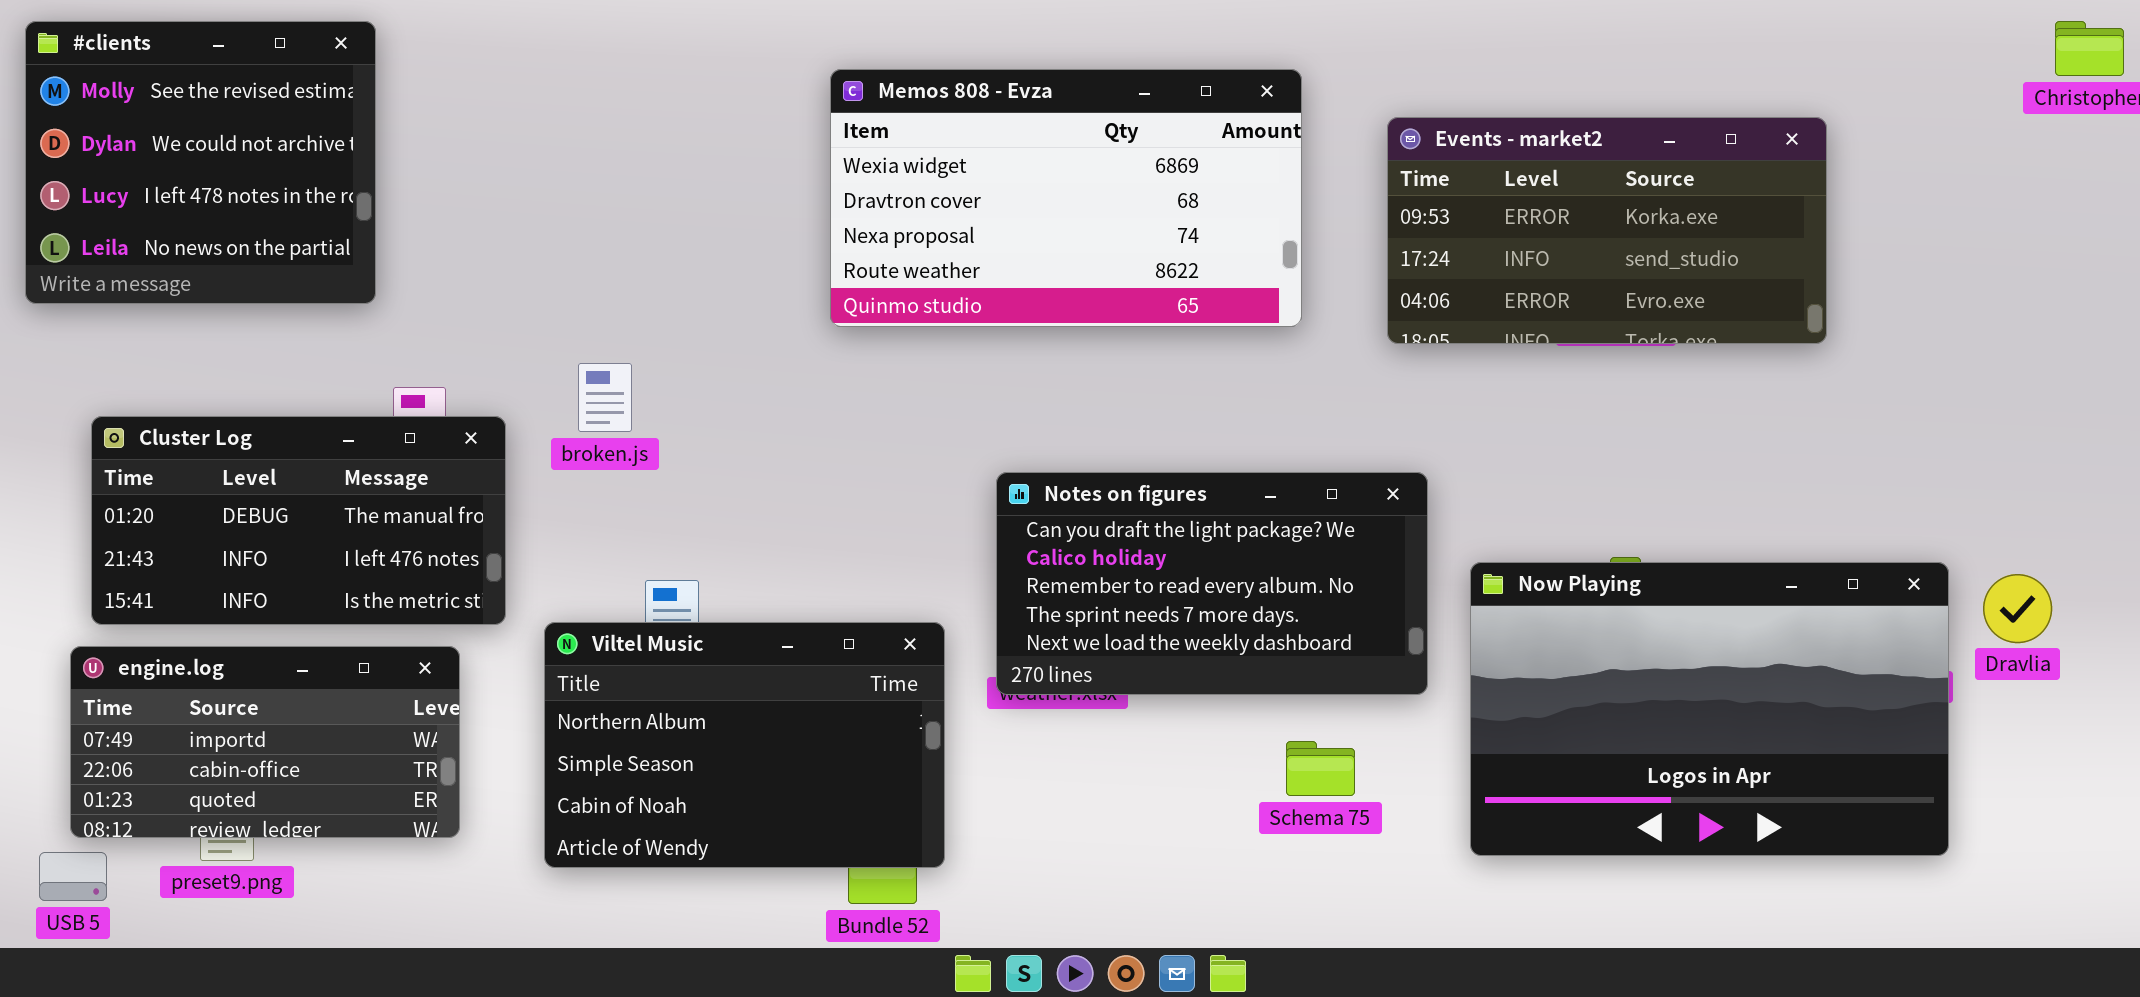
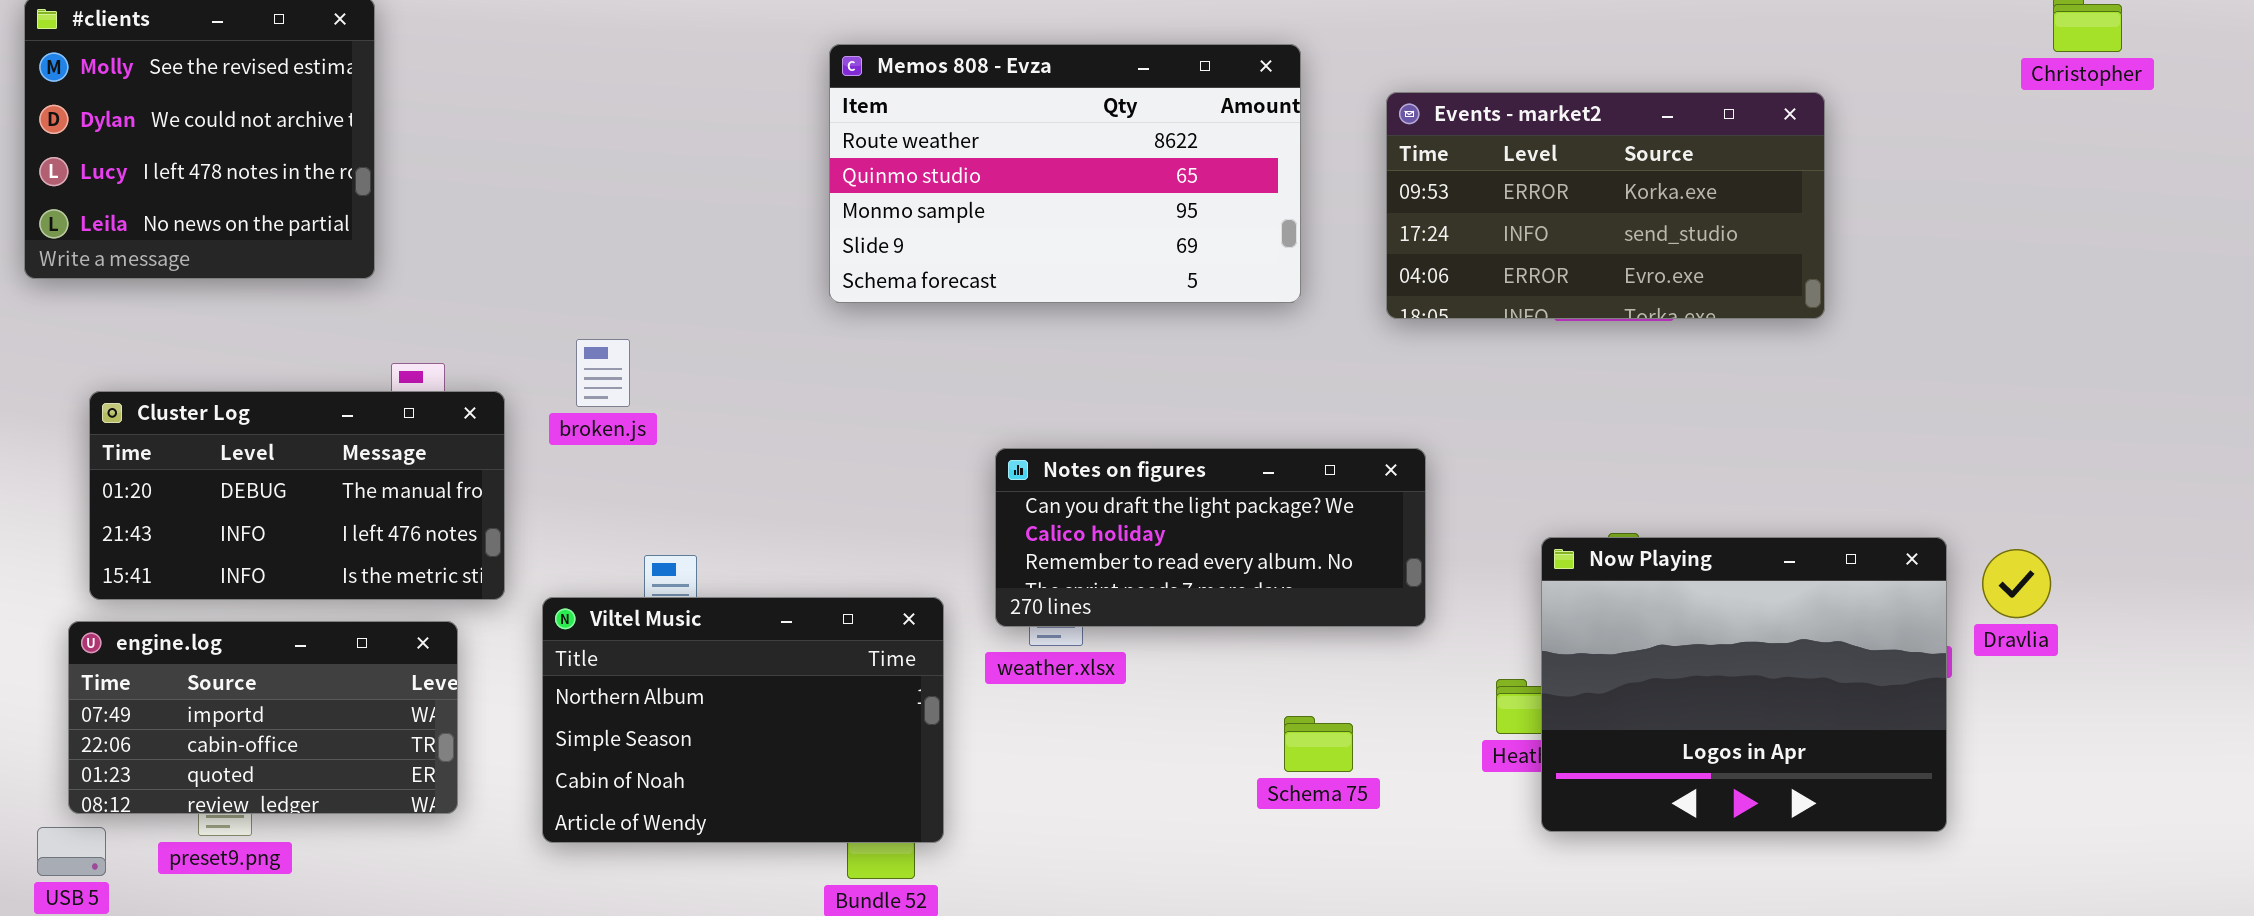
Memos 808 - Evza: [830,69,1302,327] -> [829,44,1301,303], scrolled down 3 rows
Notes on figures: [996,472,1428,695] -> [995,448,1426,627], resized
Now Playing: [1470,562,1949,856] -> [1541,537,1947,832], resized

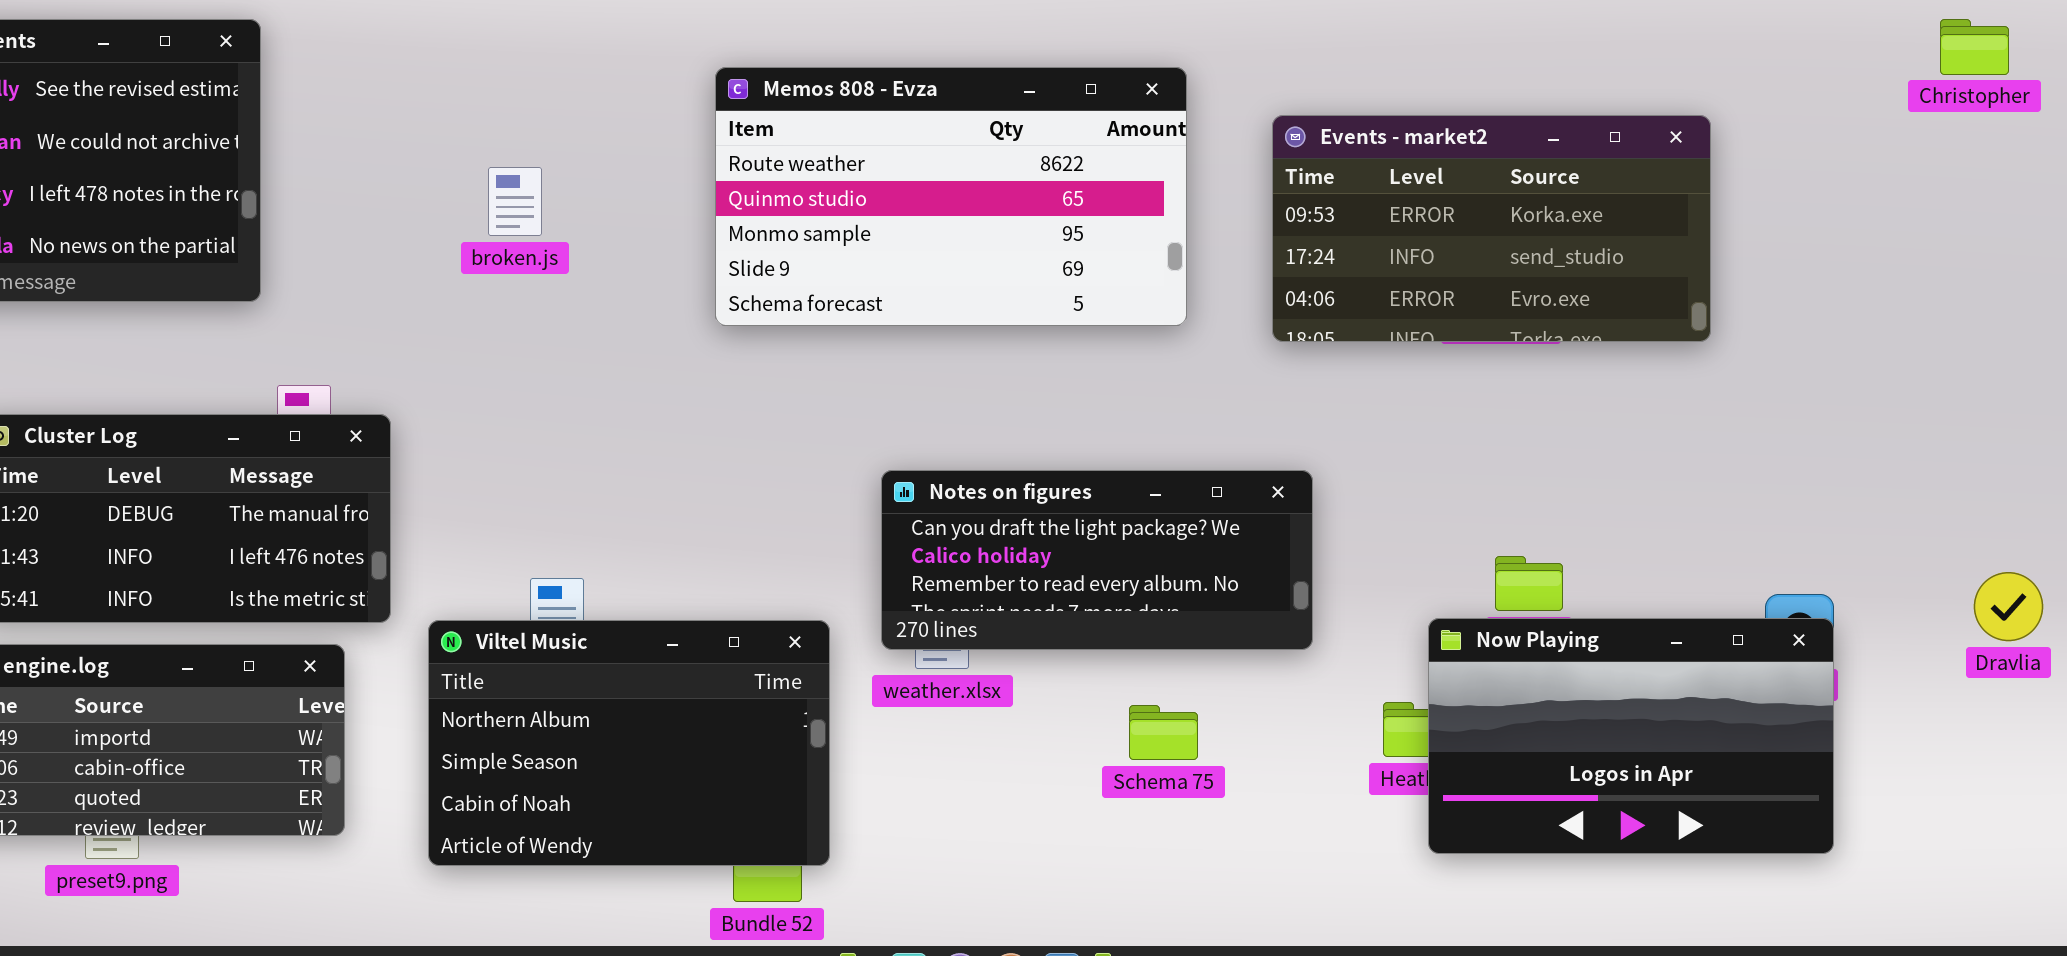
broken.js: [576,339,630,407] -> [488,167,542,236], moved
Now Playing: [1541,537,1947,832] -> [1428,618,1834,854], resized
Dravlia: [1982,549,2051,618] -> [1974,572,2043,641], moved
Schema 75: [1284,716,1353,772] -> [1129,705,1198,760], moved

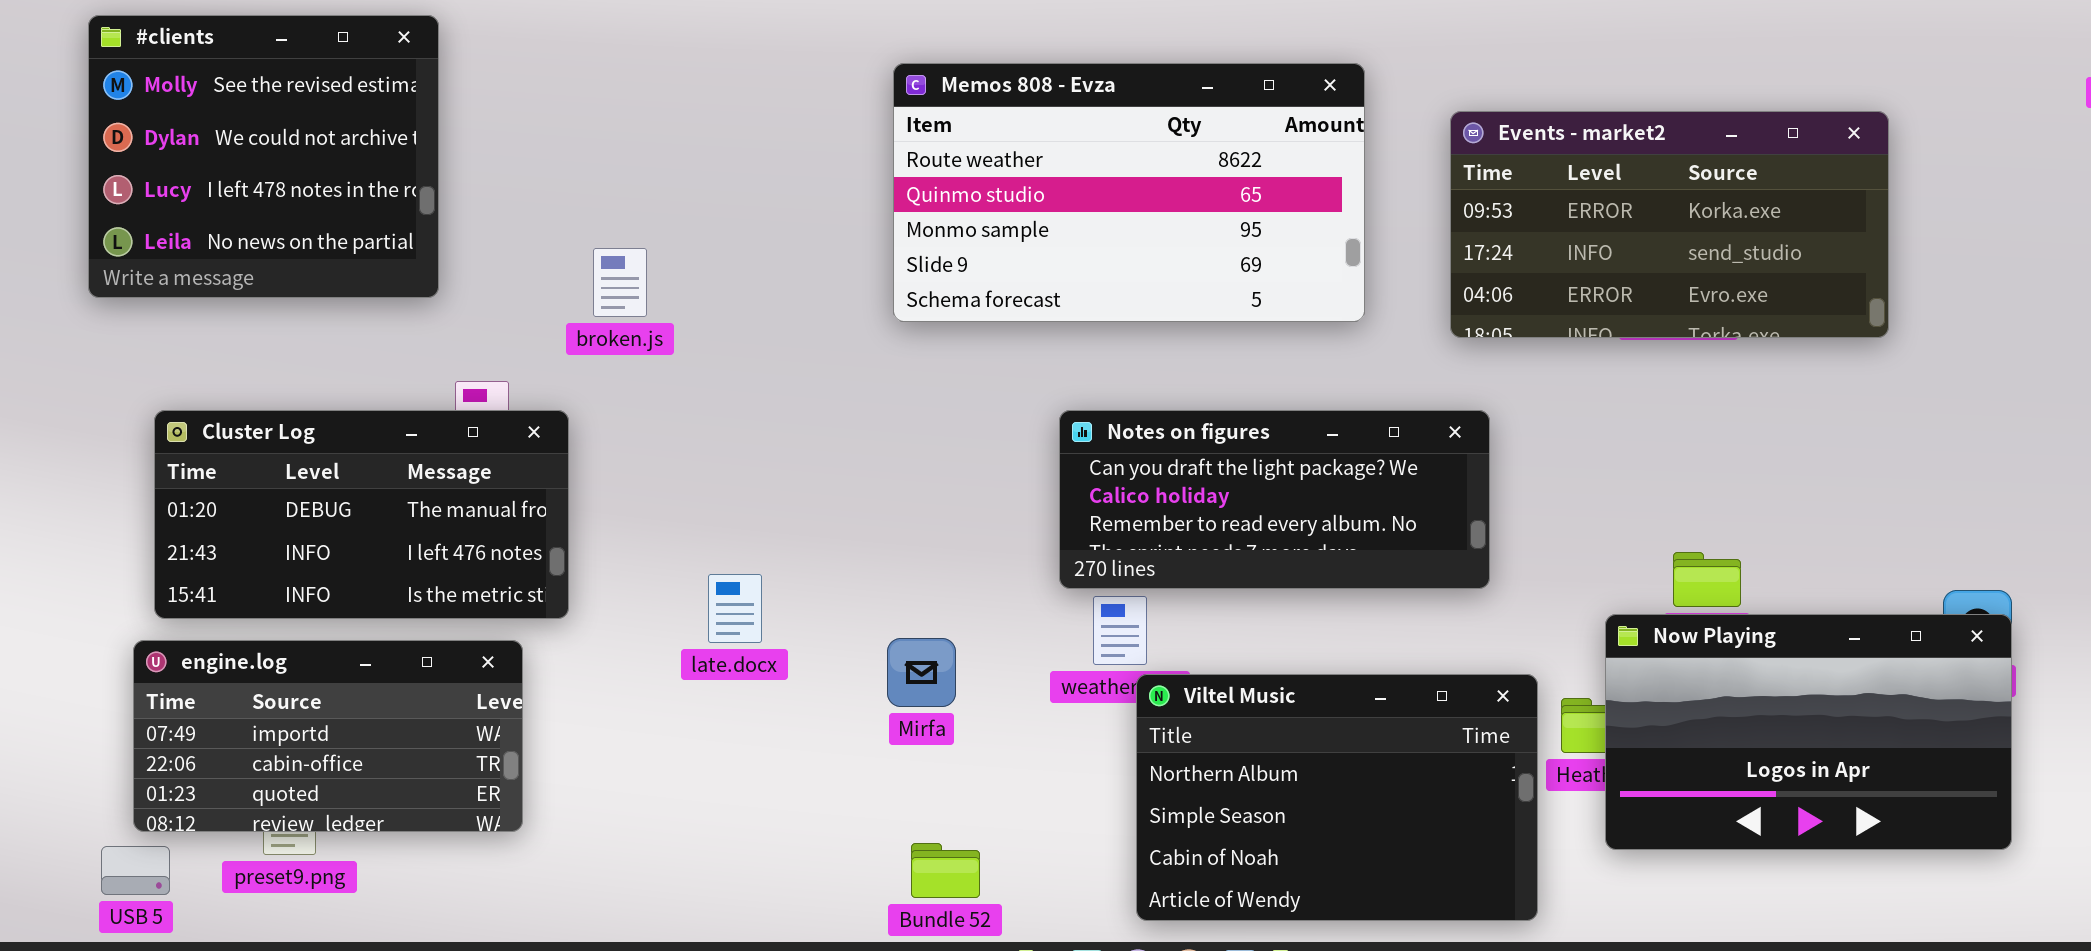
broken.js: [488,167,542,236] -> [593,248,647,317], moved
Notes on figures: [881,470,1313,650] -> [1059,410,1490,589], moved
Viltel Music: [428,620,830,866] -> [1136,674,1538,921], moved

